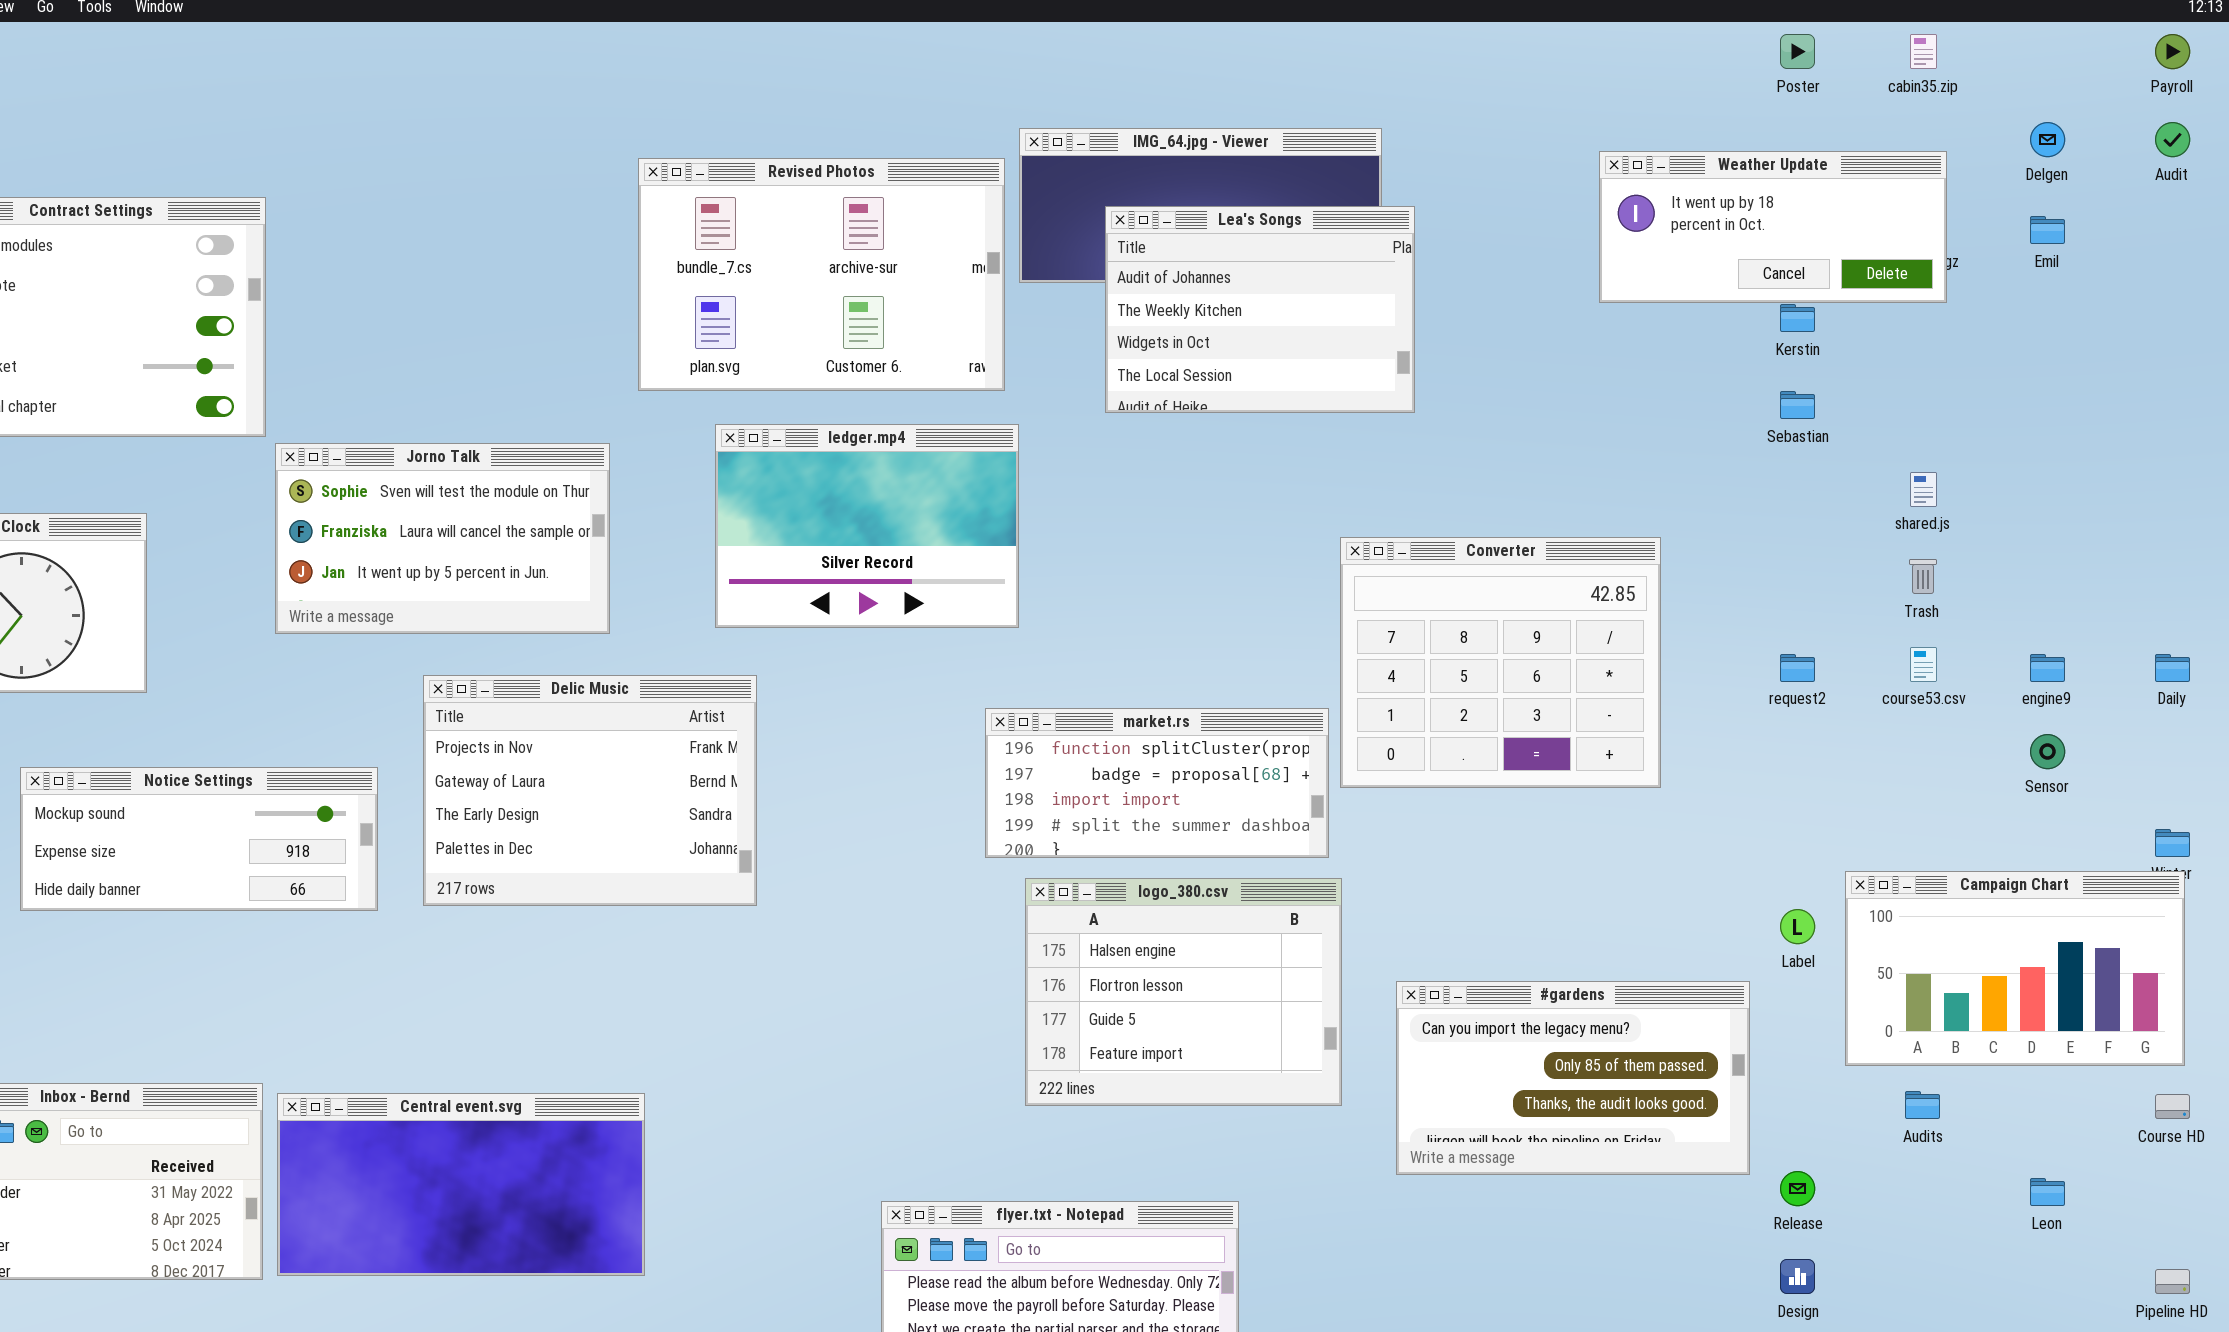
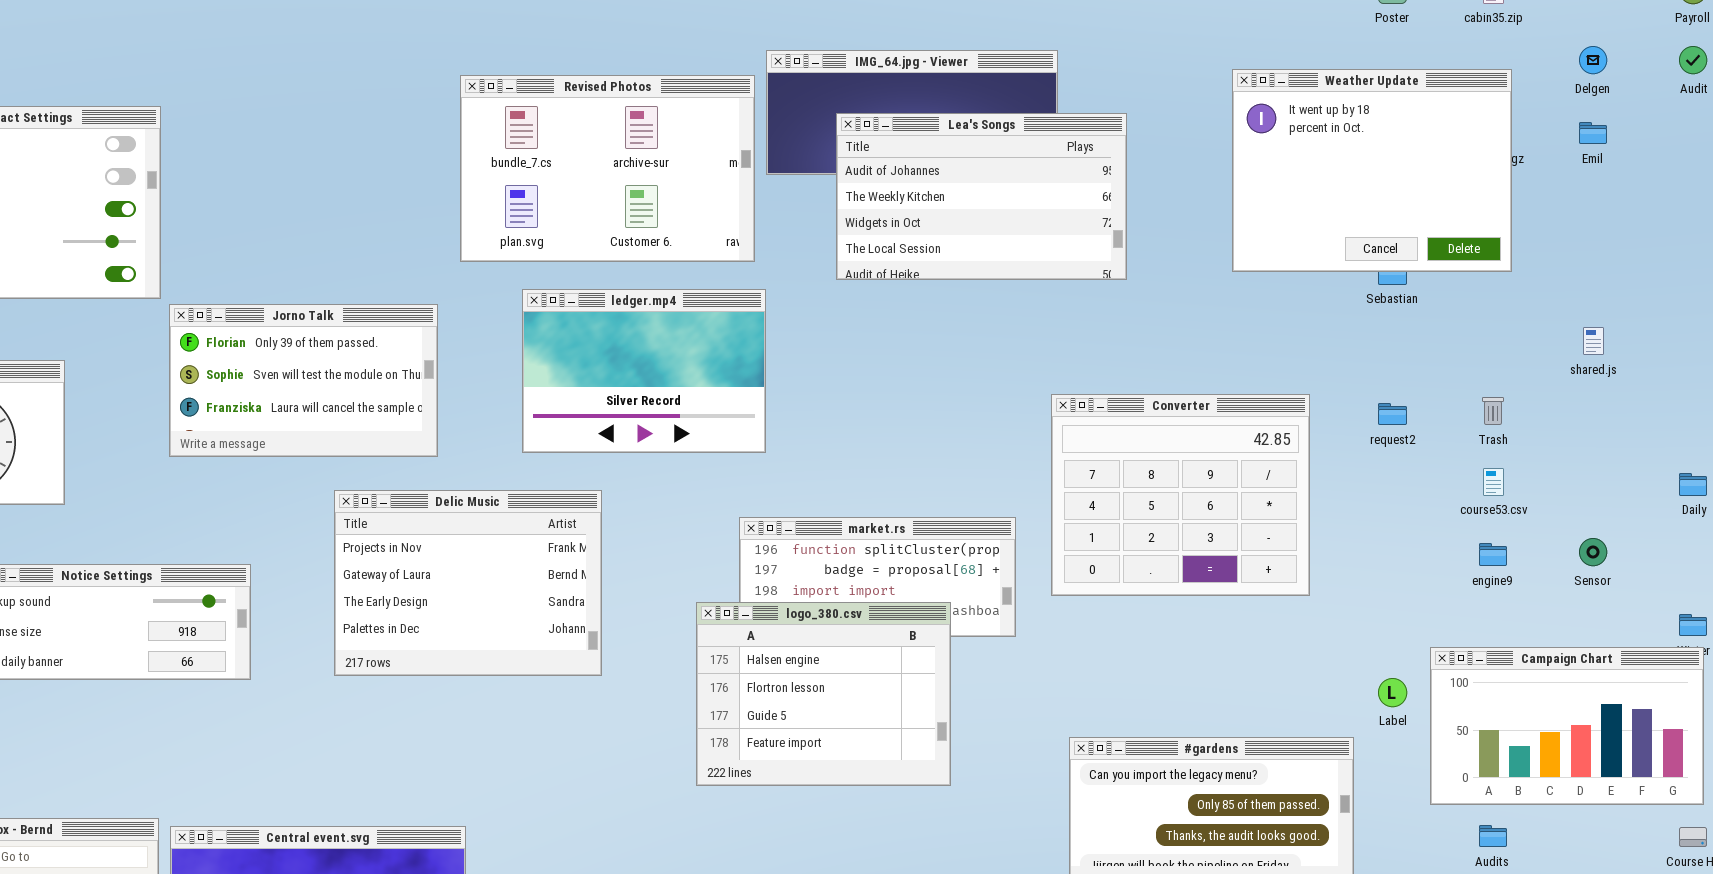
Weather Update: [1599,151,1947,303] -> [1232,69,1512,272], resized
Lea's Songs: [1105,206,1415,413] -> [836,113,1127,280], resized
Jorno Talk: [275,443,610,634] -> [169,304,438,457], scrolled up 1 row
shared.js: [1910,472,1937,507] -> [1583,327,1604,355], moved
Converter: [1340,537,1661,788] -> [1051,394,1310,596], moved
request2: [1780,654,1815,682] -> [1378,403,1407,425], moved
engine9: [2030,654,2065,682] -> [1479,543,1507,566], moved
Delic Music: [423,675,757,906] -> [334,490,602,676], moved
logo_380.csv: [1025,878,1342,1106] -> [696,602,951,786], moved

